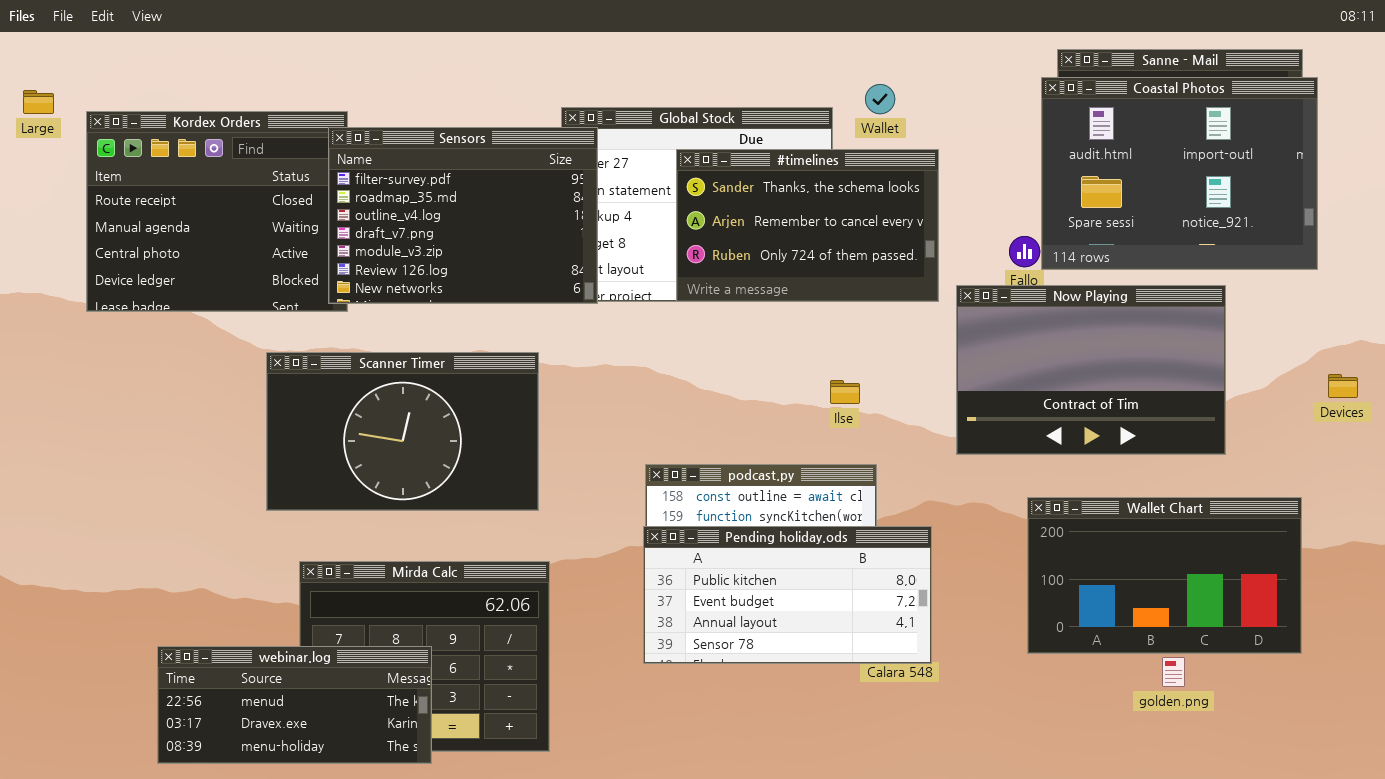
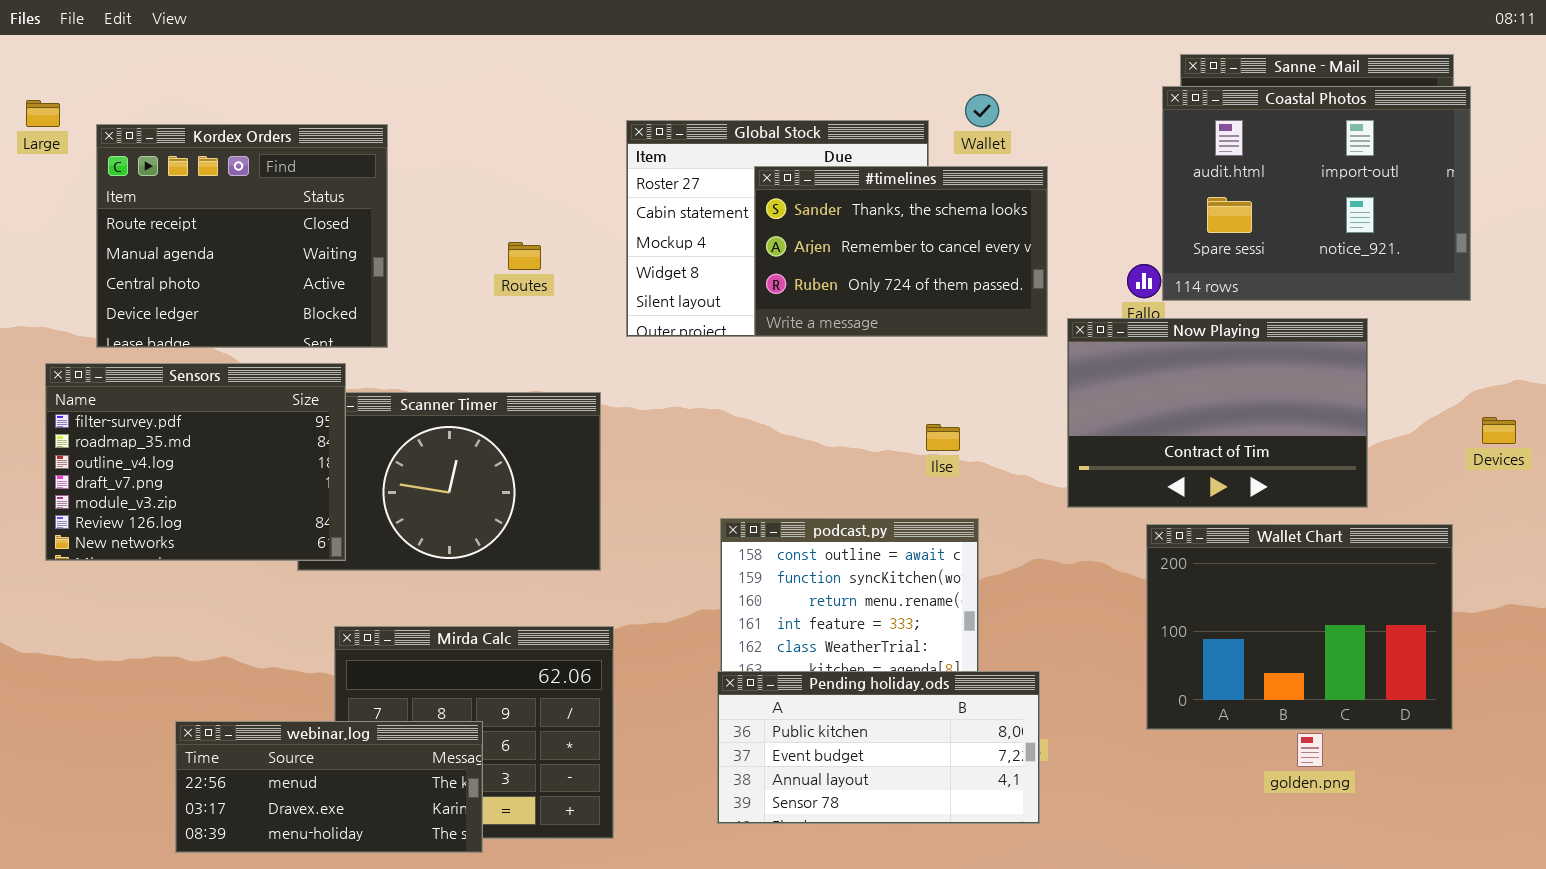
Sensors: [328,127,598,304] -> [45,363,346,561], moved
Wallet Chart: [1027,497,1302,654] -> [1146,524,1453,730], resized
Pending holiday.ods: [643,526,932,664] -> [717,671,1040,824], moved

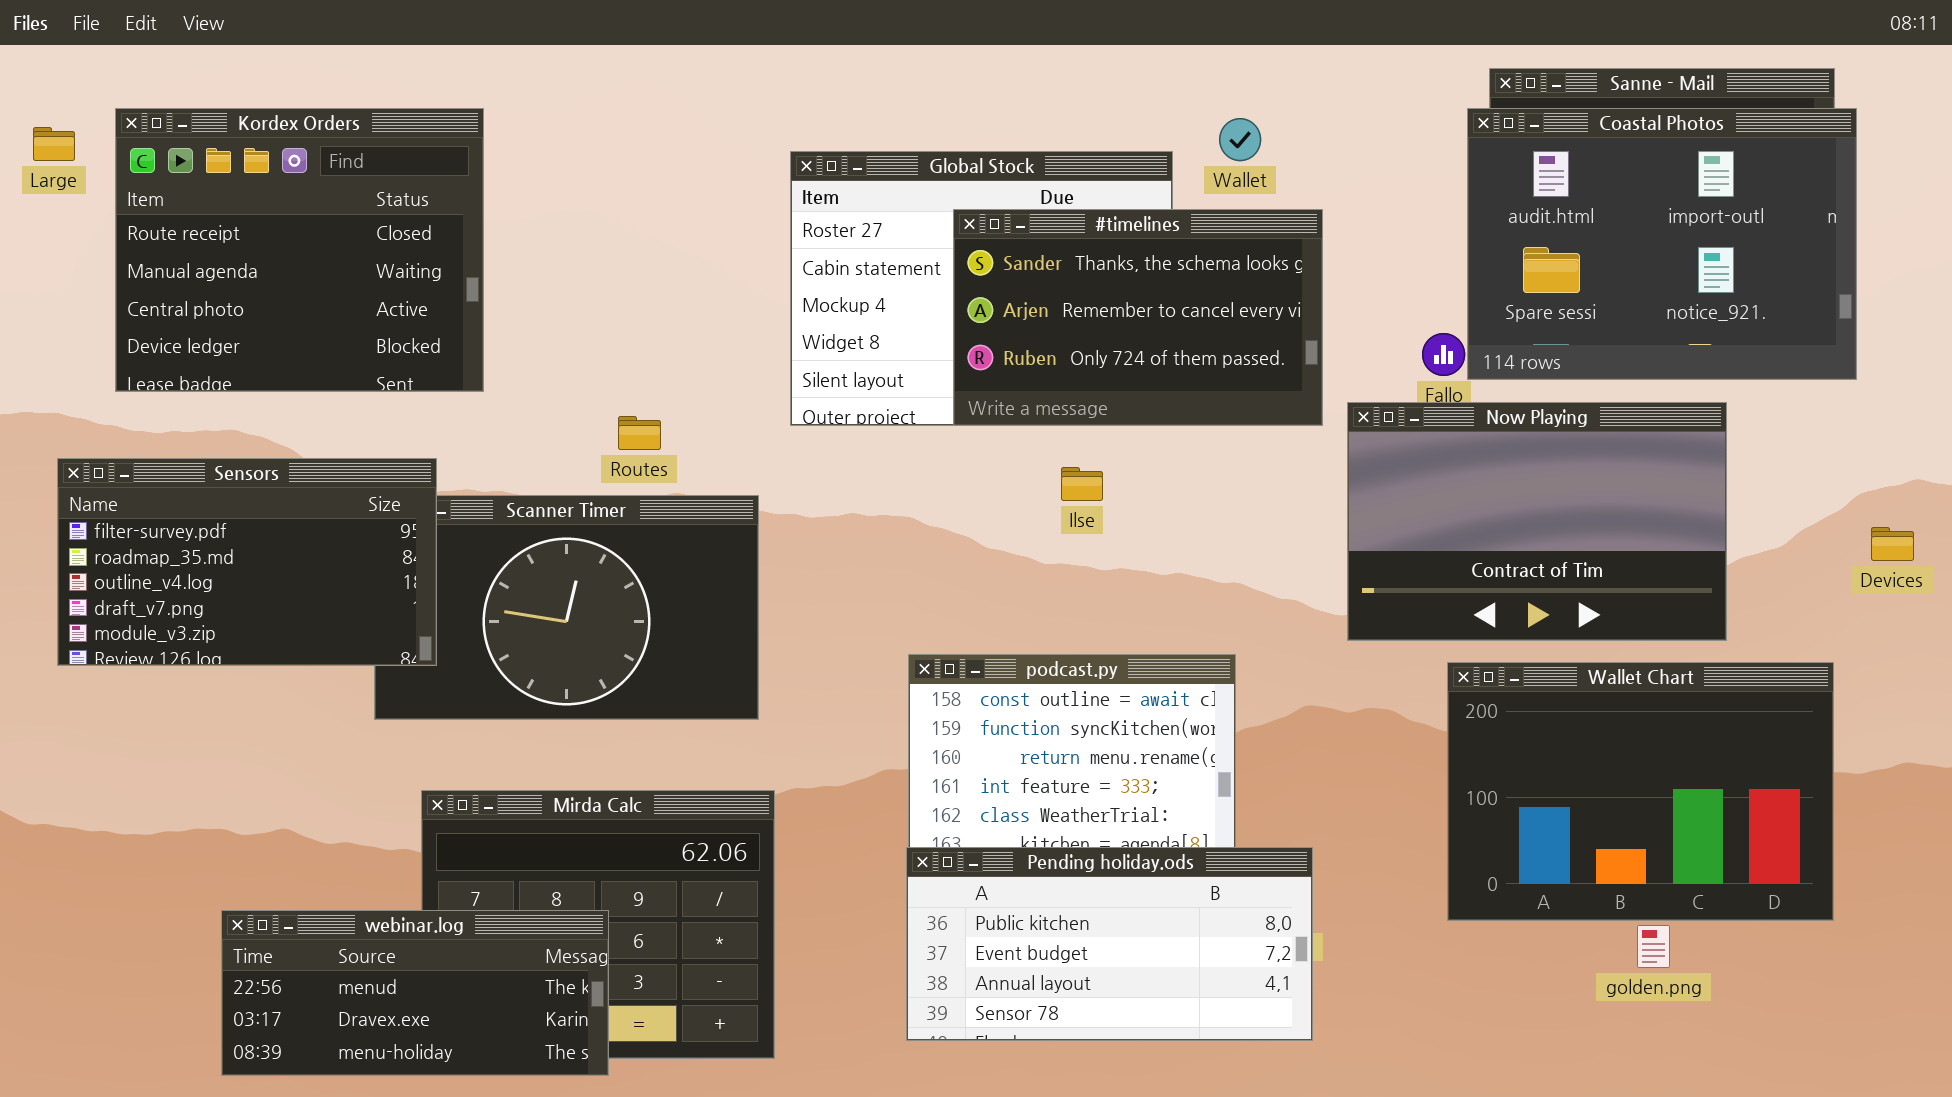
Kordex Orders: [96,124,388,348] -> [115,108,484,392], moved
Routes: [508,242,541,270] -> [618,416,661,450], moved
Sensors: [45,363,346,561] -> [57,458,437,666], resized
Ilse: [926,424,960,451] -> [1061,467,1103,501], moved

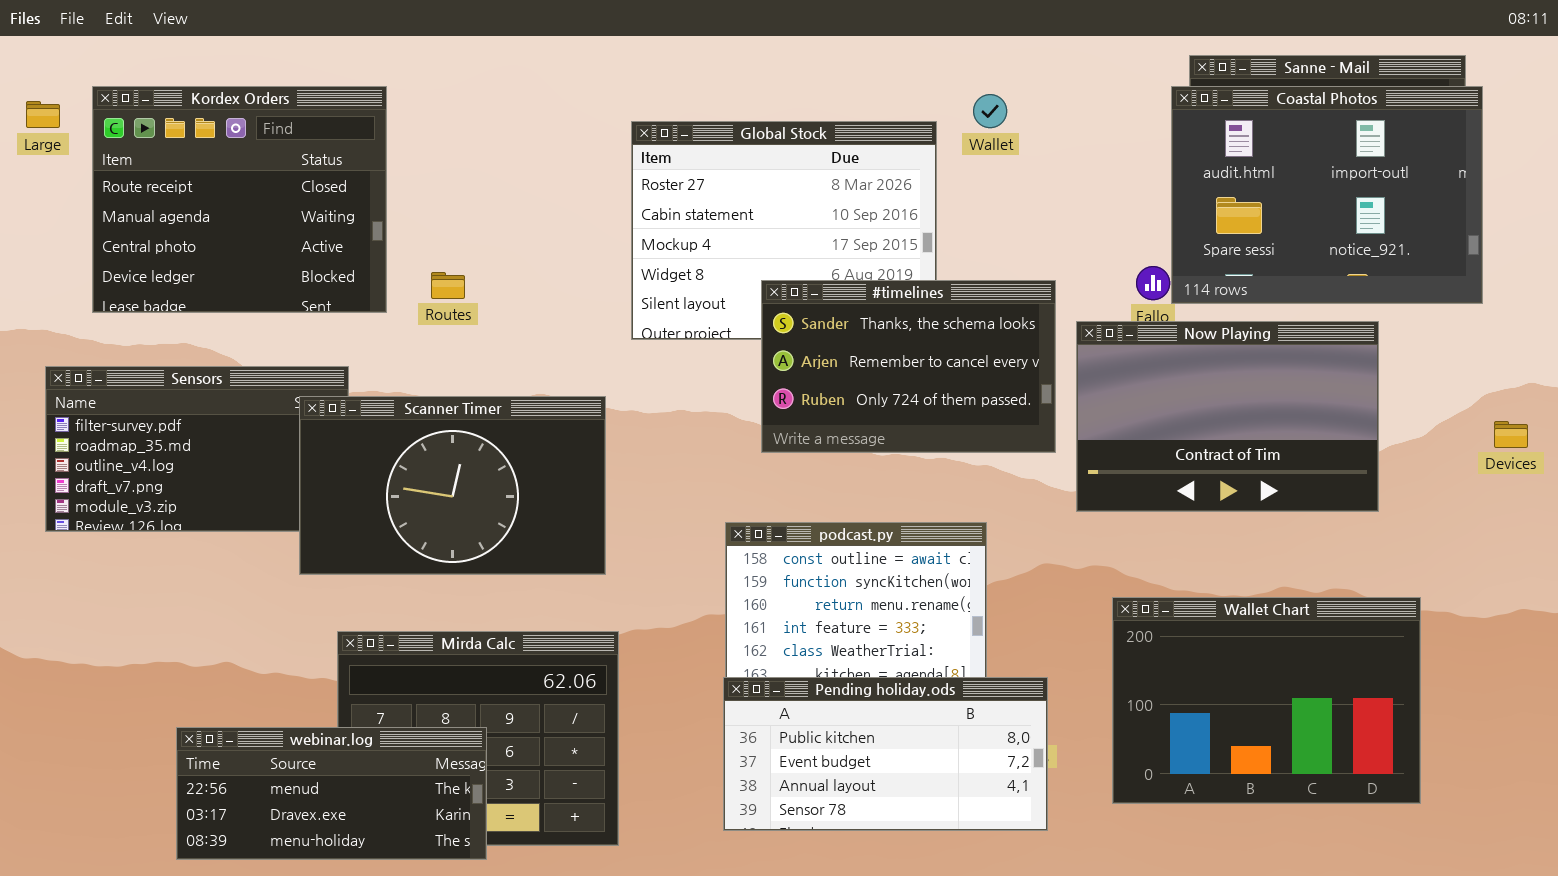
#timelines: [953,209,1323,426] -> [761,280,1056,453], moved
Routes: [618,416,661,450] -> [431,272,465,299], moved
Scanner Timer: [374,495,759,720] -> [299,396,606,575], raised
Wallet Chart: [1447,662,1834,921] -> [1112,597,1421,804], moved

